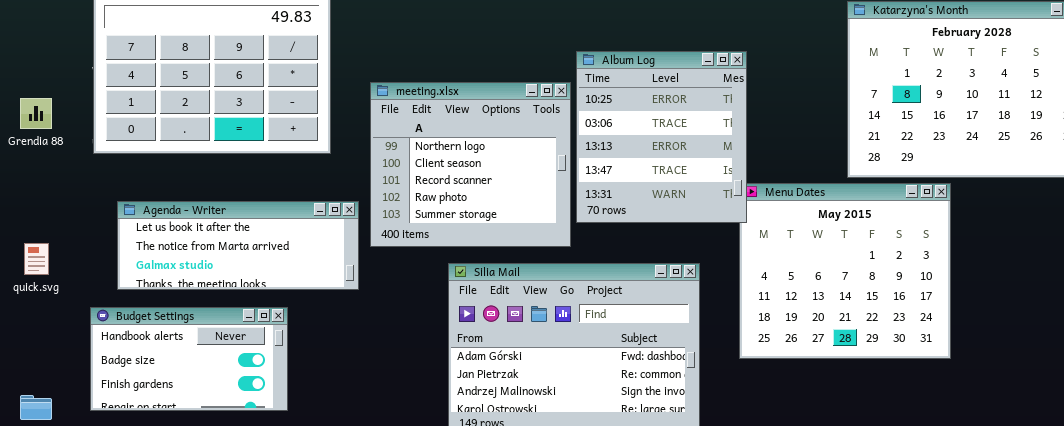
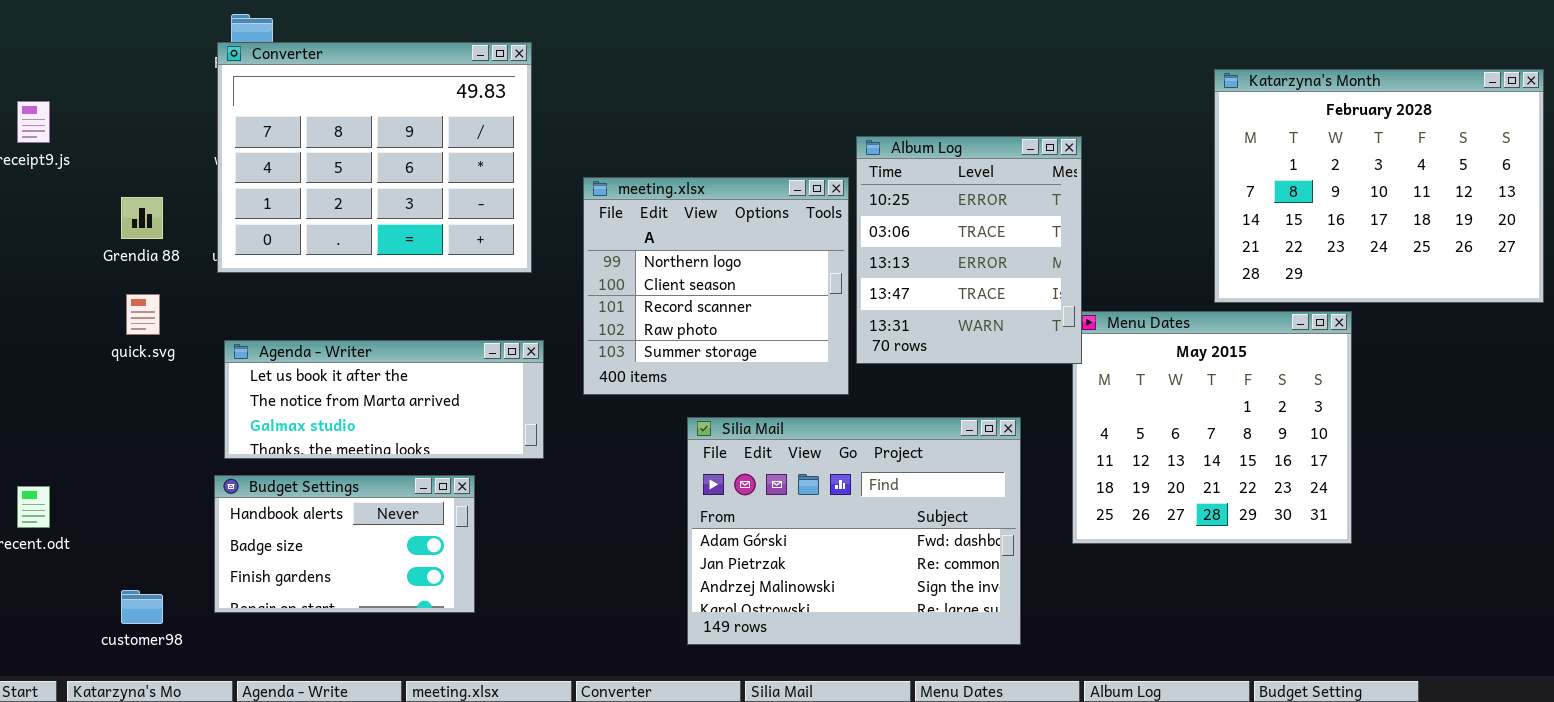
Agenda - Writer: [117,201,359,290] -> [224,340,544,459], moved
quick.svg: [24,243,49,275] -> [126,294,160,335], moved

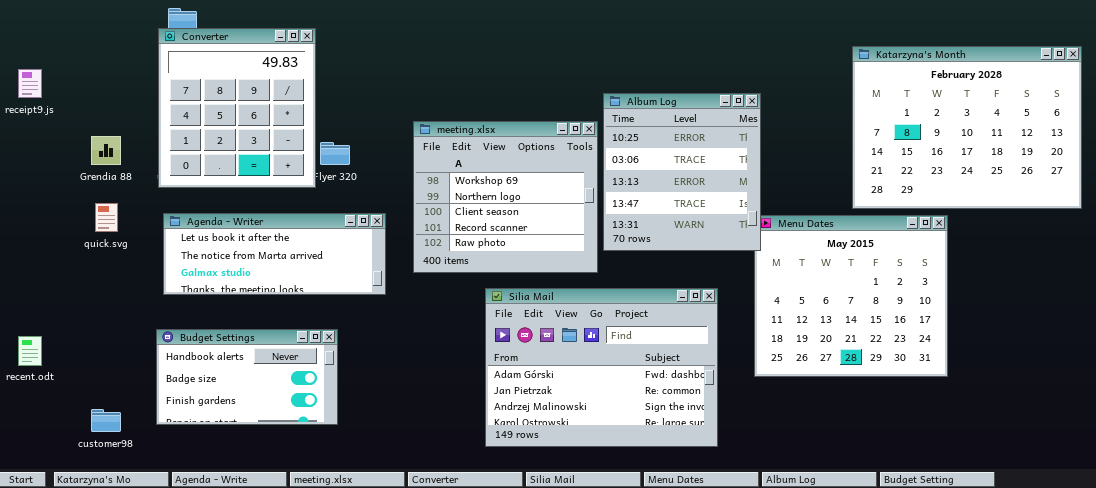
Converter: [217,42,532,273] -> [158,28,316,188], resized
meeting.xlsx: [583,177,849,395] -> [413,121,598,273], scrolled up 1 row
Agenda - Writer: [224,340,544,459] -> [163,213,386,295], moved

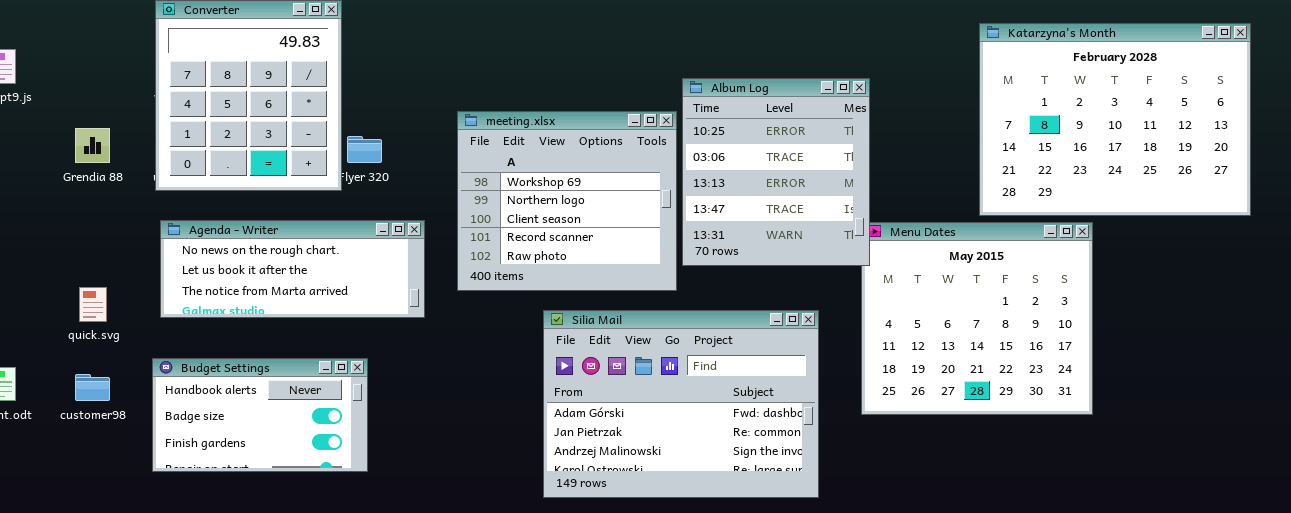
quick.svg: [95,203,118,232] -> [79,287,107,322], moved
Agenda - Writer: [163,213,386,295] -> [160,220,425,318], scrolled up 1 row
customer98: [91,409,121,432] -> [75,374,110,401], moved

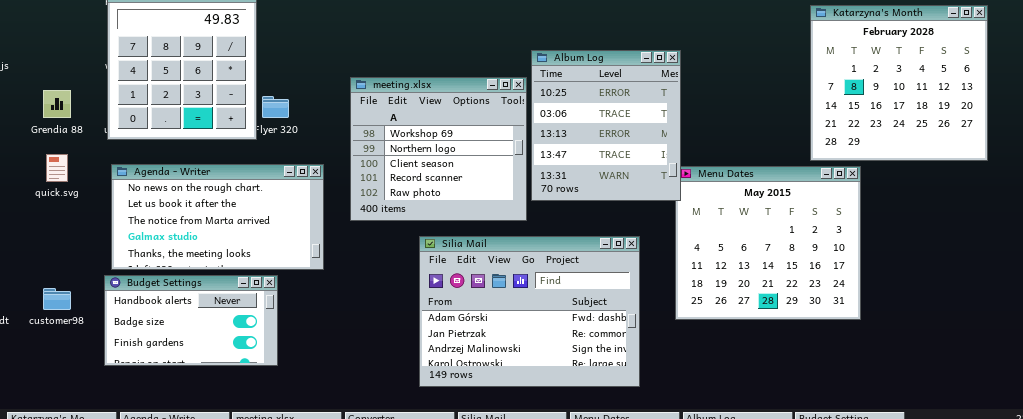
Katarzyna's Month: [979,23,1251,216] -> [810,5,988,161], resized
Agenda - Writer: [160,220,425,318] -> [111,164,324,270], resized
quick.svg: [79,287,107,322] -> [46,154,68,182], moved

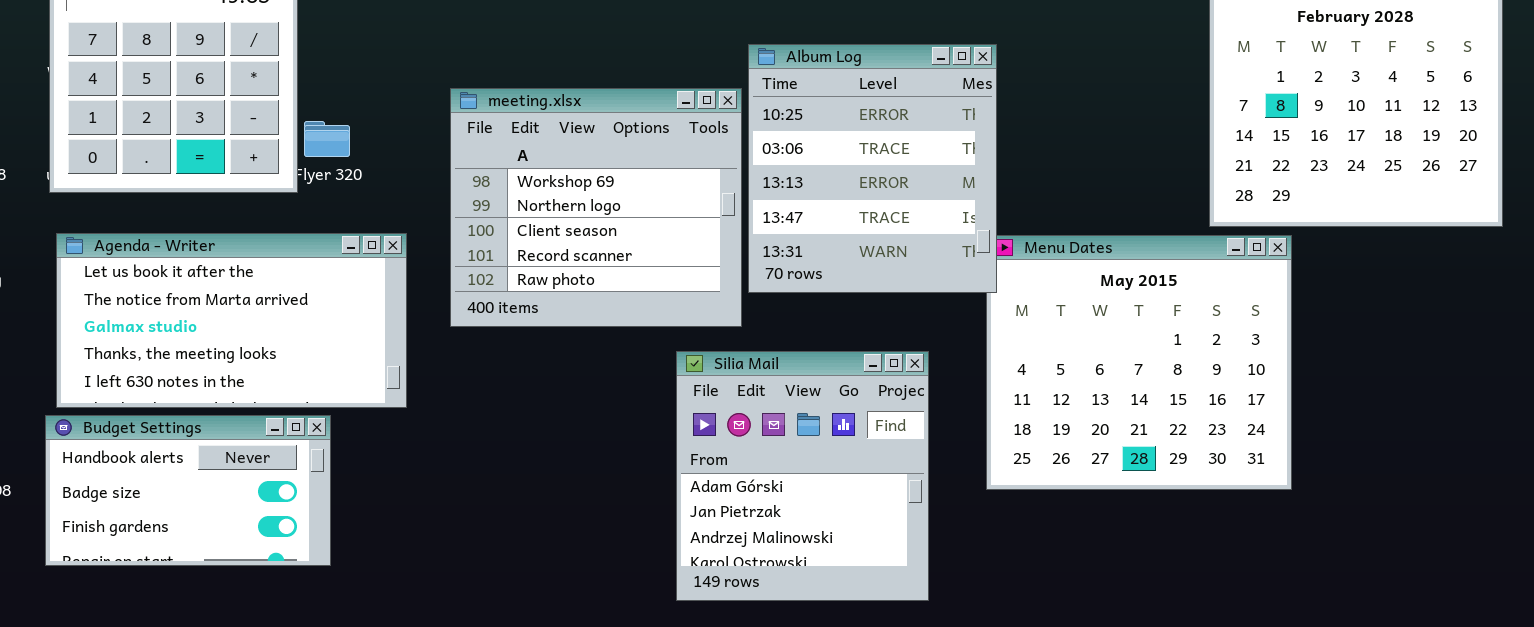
Agenda - Writer: [111,164,324,270] -> [56,233,407,408], scrolled down 1 row
Silia Mail: [419,236,640,387] -> [676,351,929,601], resized

